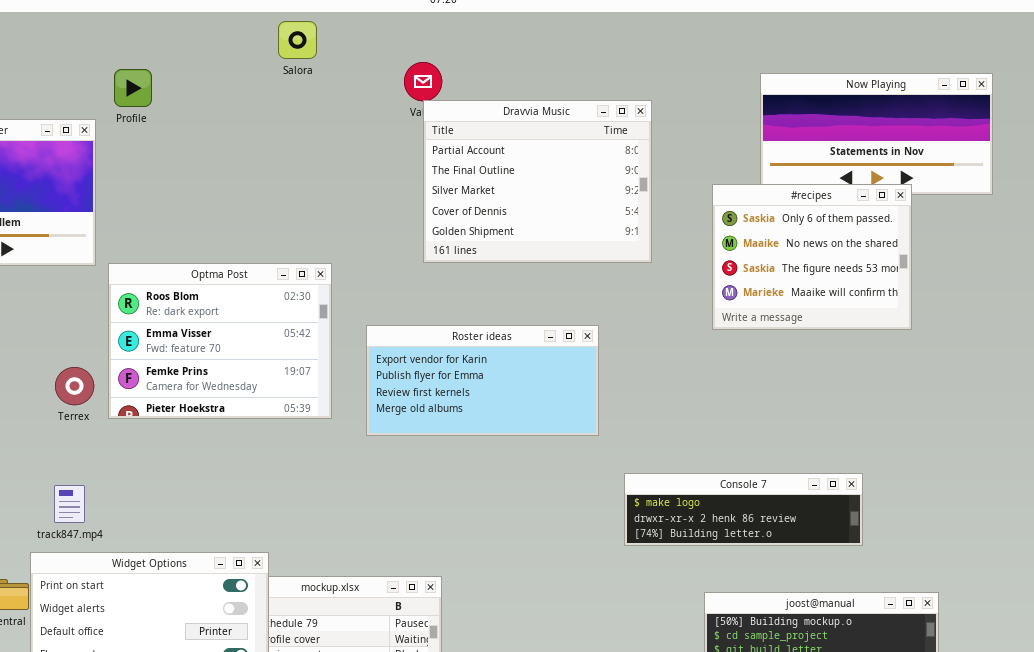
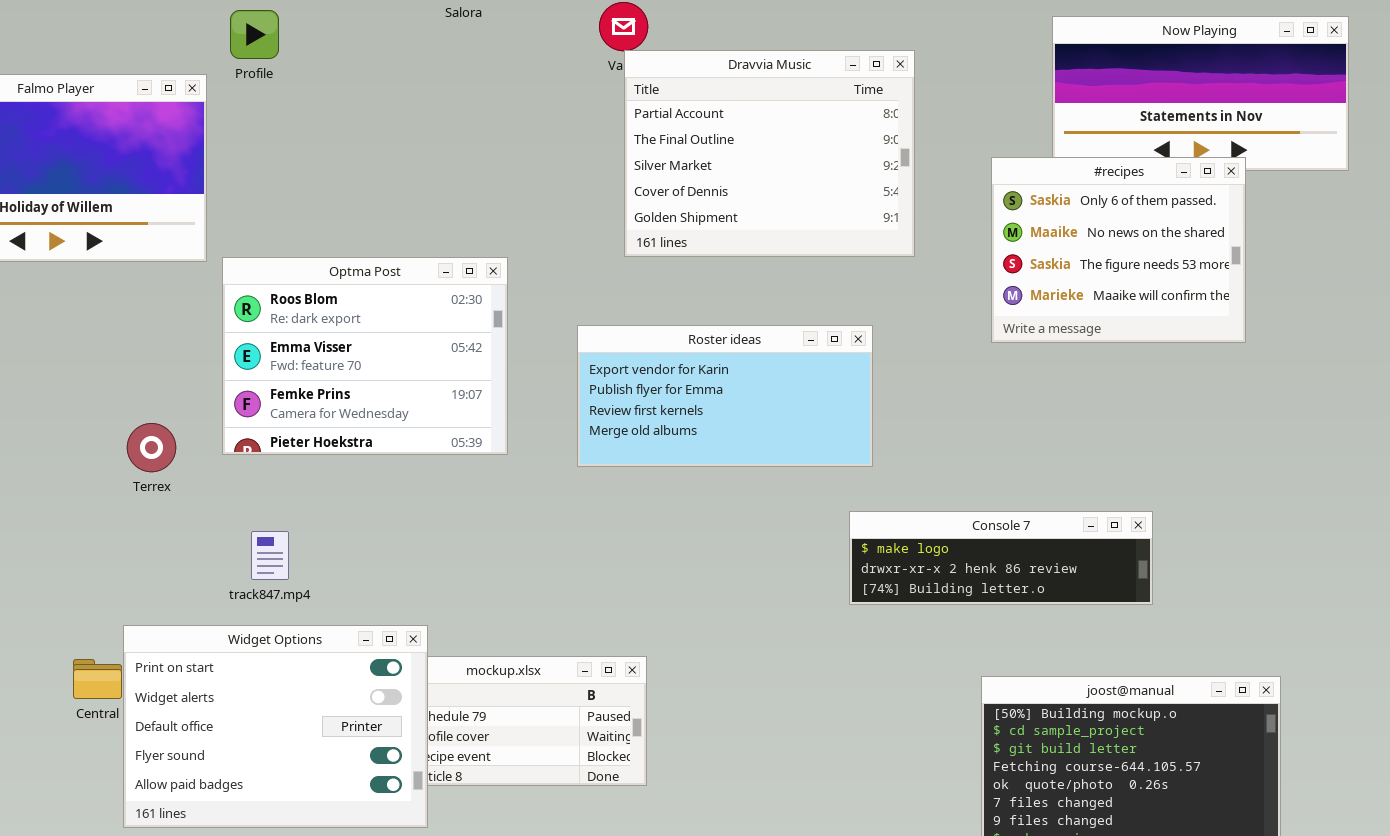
Roster ideas: [366,325,599,436] -> [577,325,873,467], moved
Terrex: [55,367,94,405] -> [127,423,176,472], moved
Console 7: [624,473,863,546] -> [849,511,1153,605], moved
track847.mp4: [54,485,85,523] -> [251,531,289,580], moved

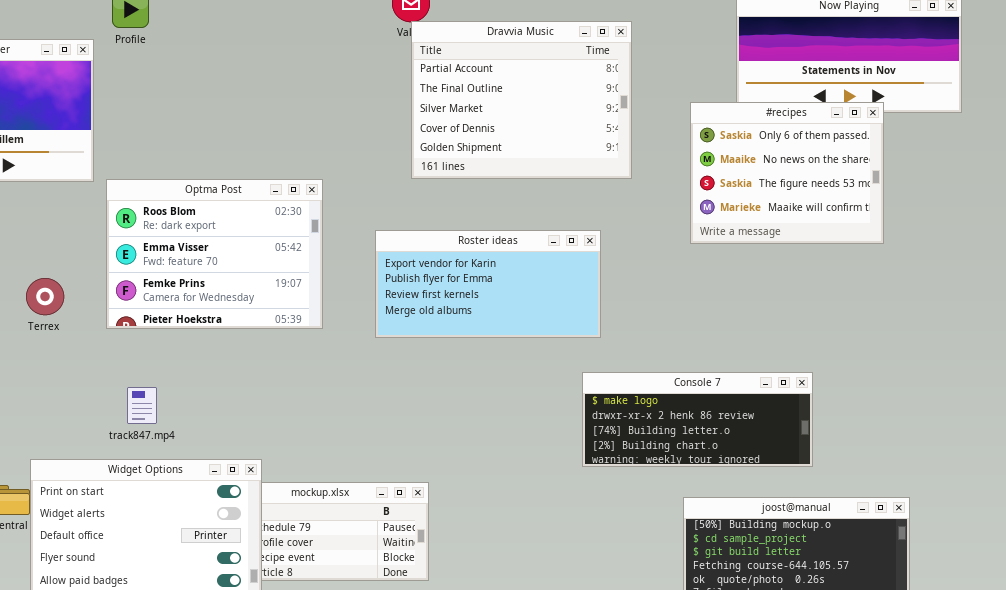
Terrex: [127,423,176,472] -> [26,278,64,315], moved
Console 7: [849,511,1153,605] -> [582,372,813,467], resized

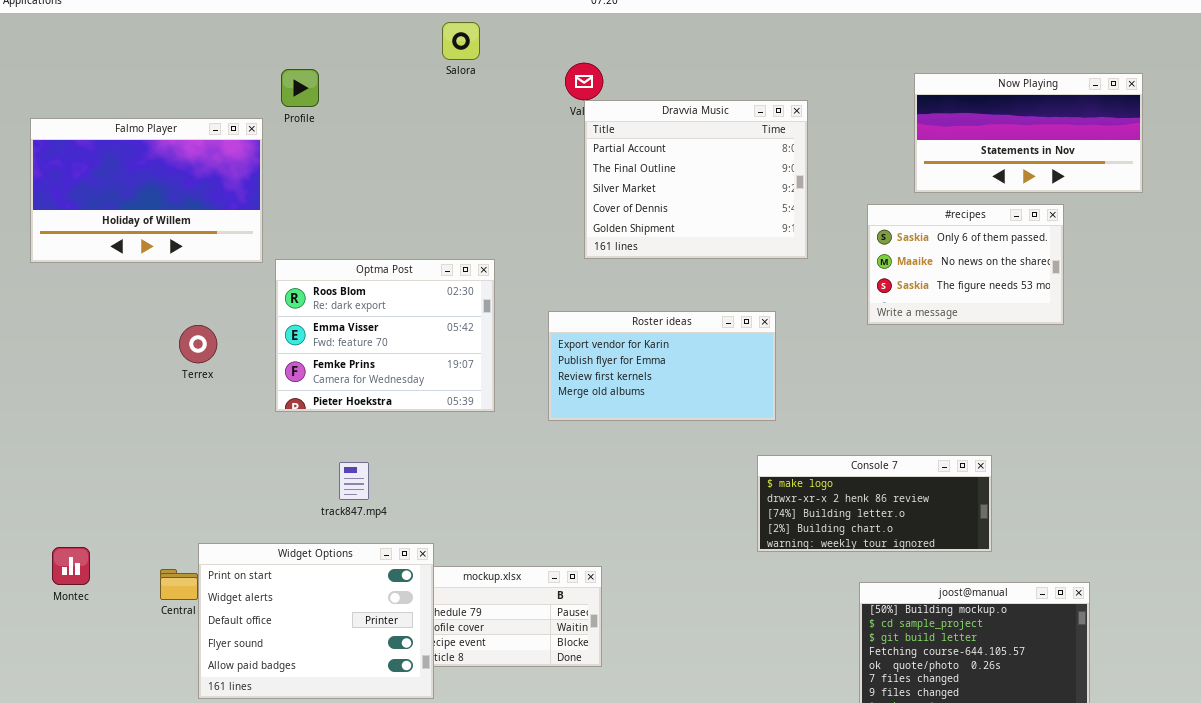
#recipes: [690,102,884,244] -> [867,204,1064,325], resized
Terrex: [26,278,64,315] -> [179,325,217,363], moved
track847.mp4: [127,387,157,424] -> [339,462,369,500], moved

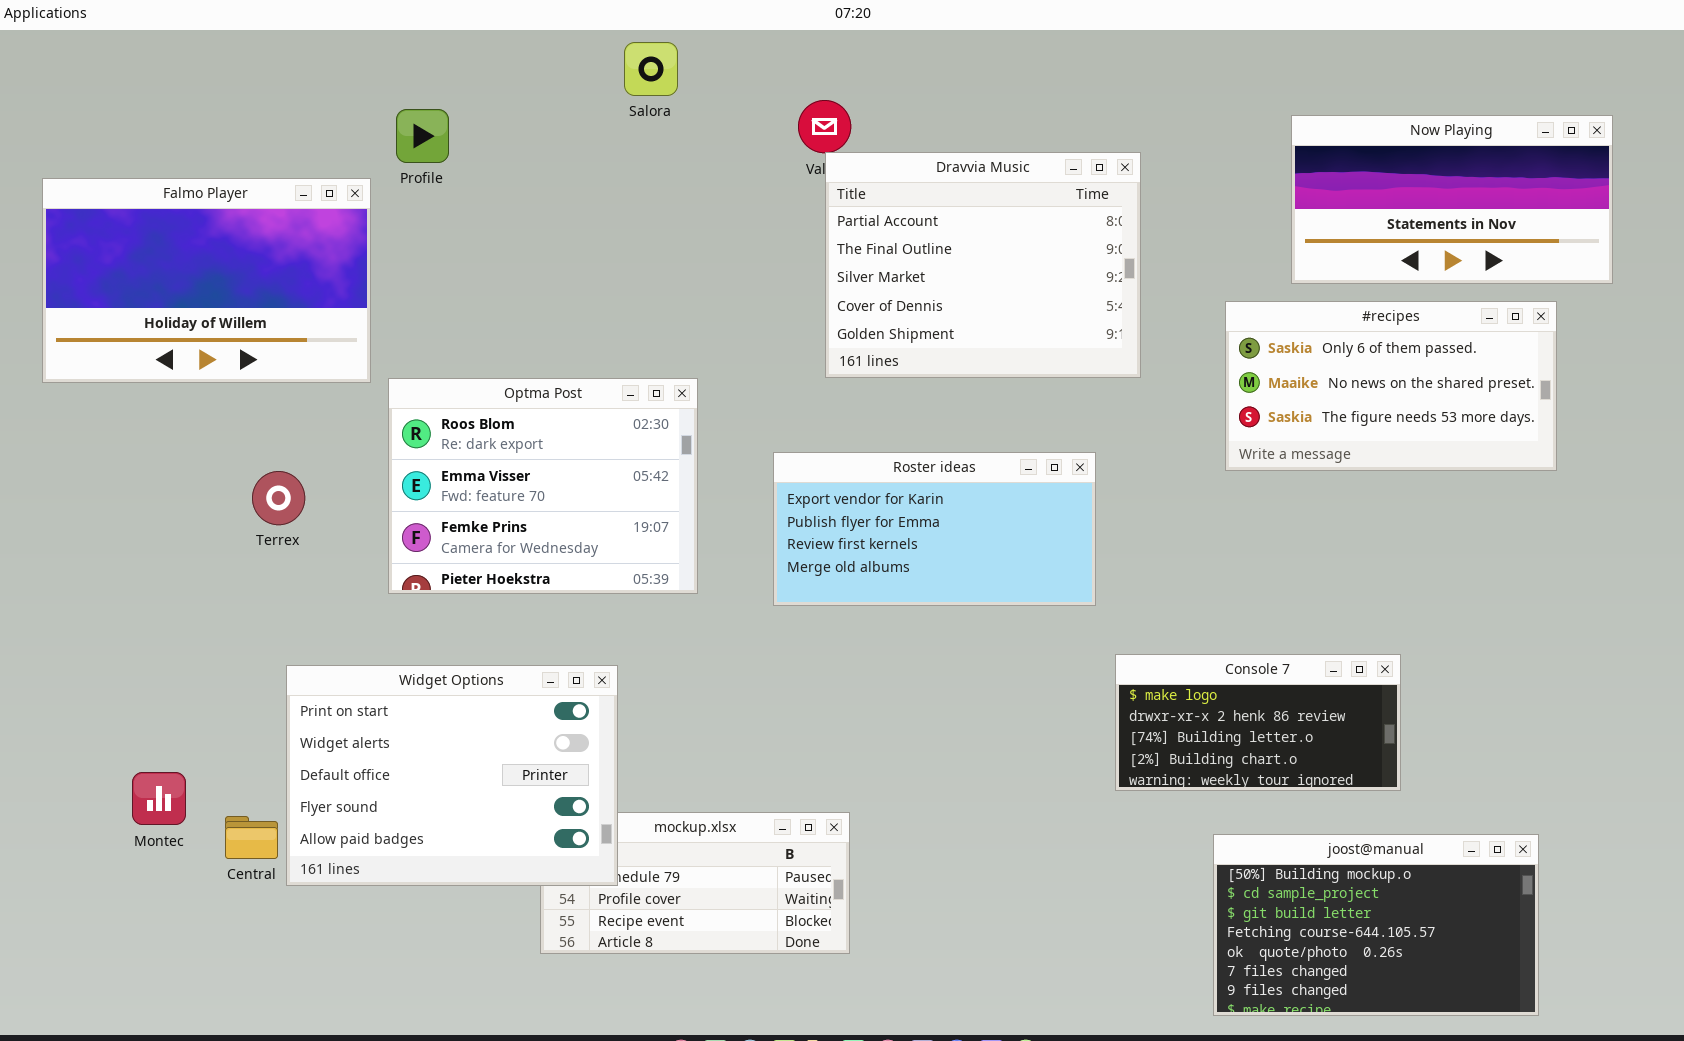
#recipes: [867,204,1064,325] -> [1225,301,1557,471], resized
Console 7: [757,455,992,552] -> [1115,654,1401,791], resized
Widget Options: [198,543,434,699] -> [286,665,618,886], moved
Montec: [52,547,90,585] -> [132,772,186,825], moved

